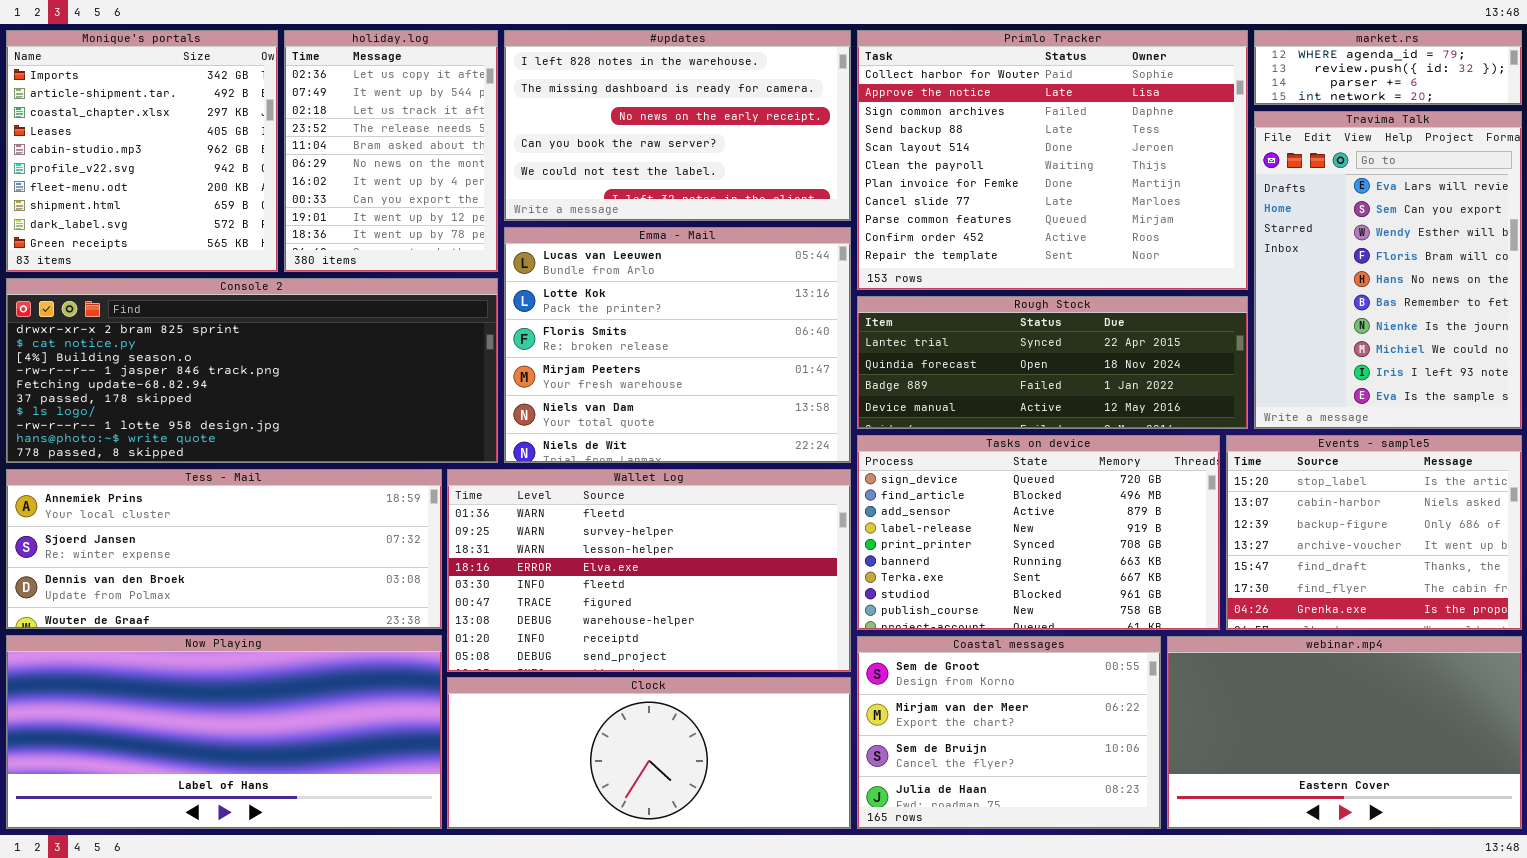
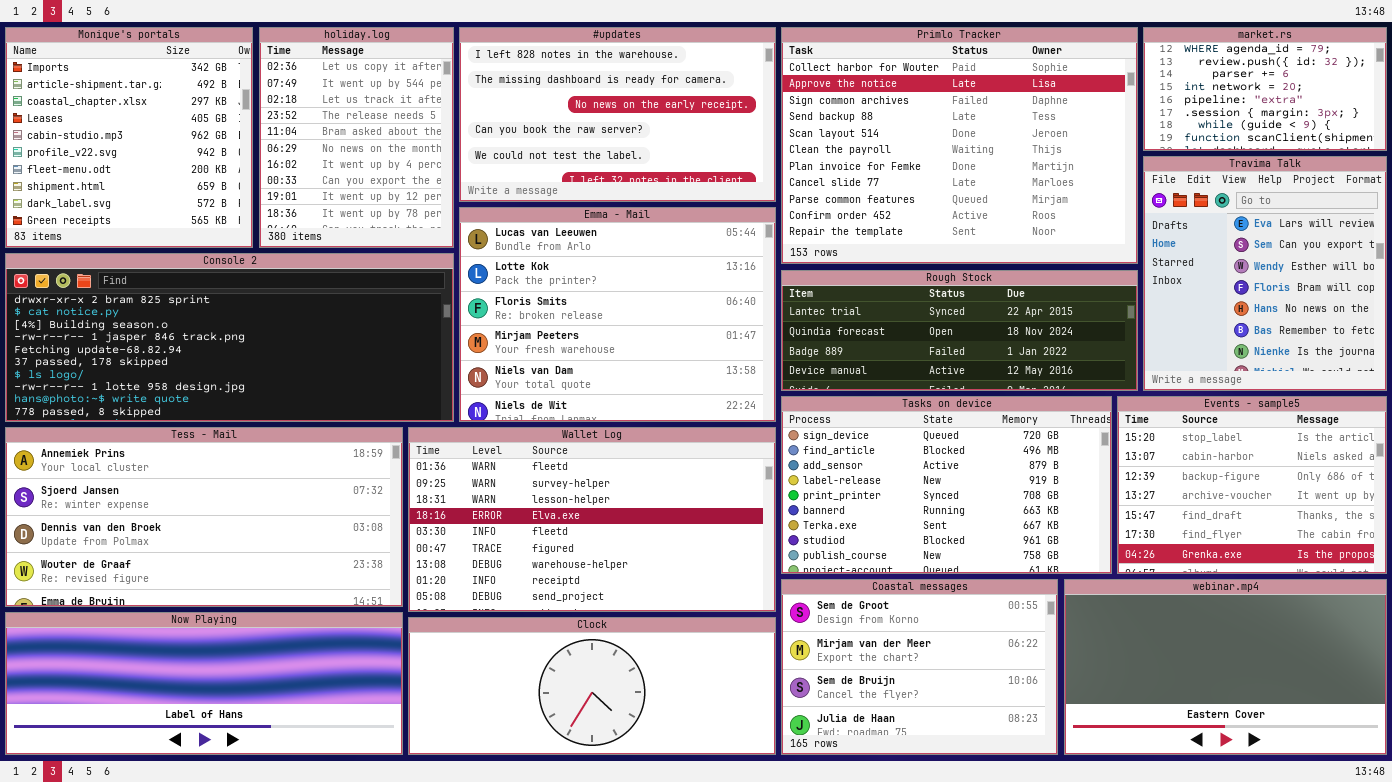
market.rs: [1254,30,1522,105] -> [1143,27,1387,151], resized
Travima Talk: [1254,111,1522,429] -> [1143,156,1387,391], resized
Tess - Mail: [6,469,442,629] -> [5,427,403,607], resized
Now Playing: [6,635,442,829] -> [5,612,403,755], resized

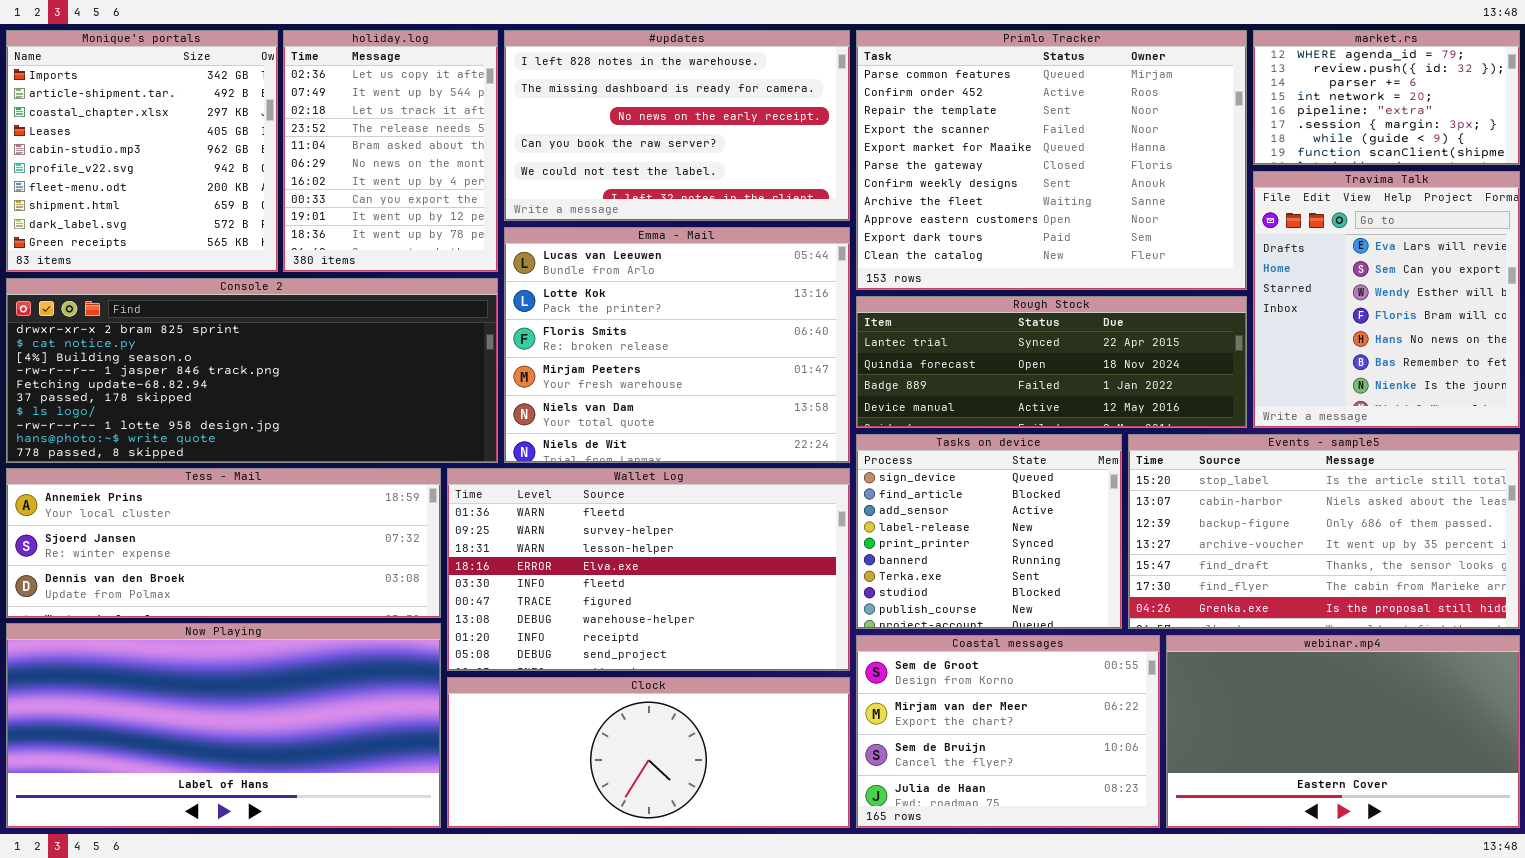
Primlo Tracker: [781,27,1138,264] -> [856,30,1247,290], scrolled down 8 rows
Tasks on device: [781,396,1112,574] -> [856,434,1122,629], resized
Events - sample5: [1117,396,1387,574] -> [1128,434,1520,629], resized
Tess - Mail: [5,427,403,607] -> [6,468,441,618], resized
Now Playing: [5,612,403,755] -> [6,623,441,828], resized

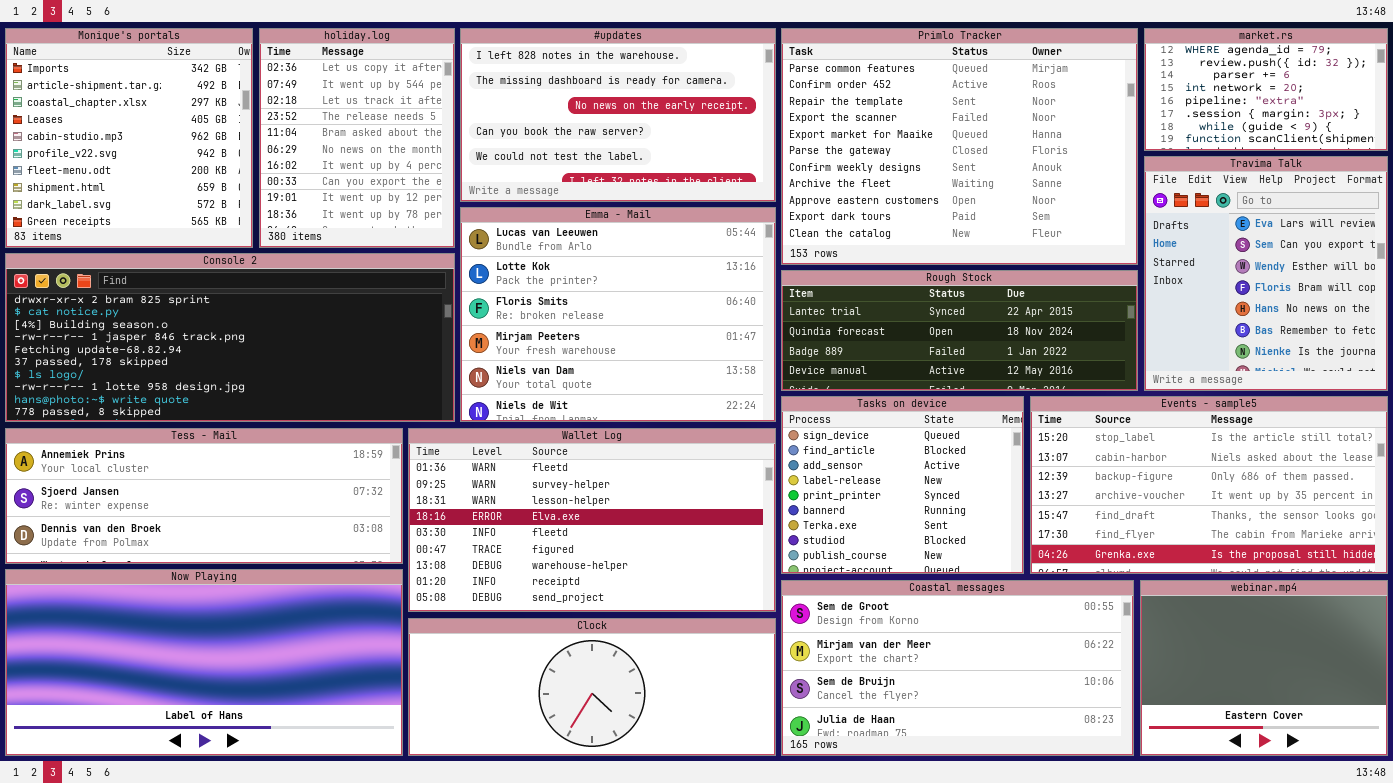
Coastal messages: [856,635,1160,828] -> [781,580,1134,756], resized
webinar.mp4: [1166,635,1520,828] -> [1140,580,1388,756], resized

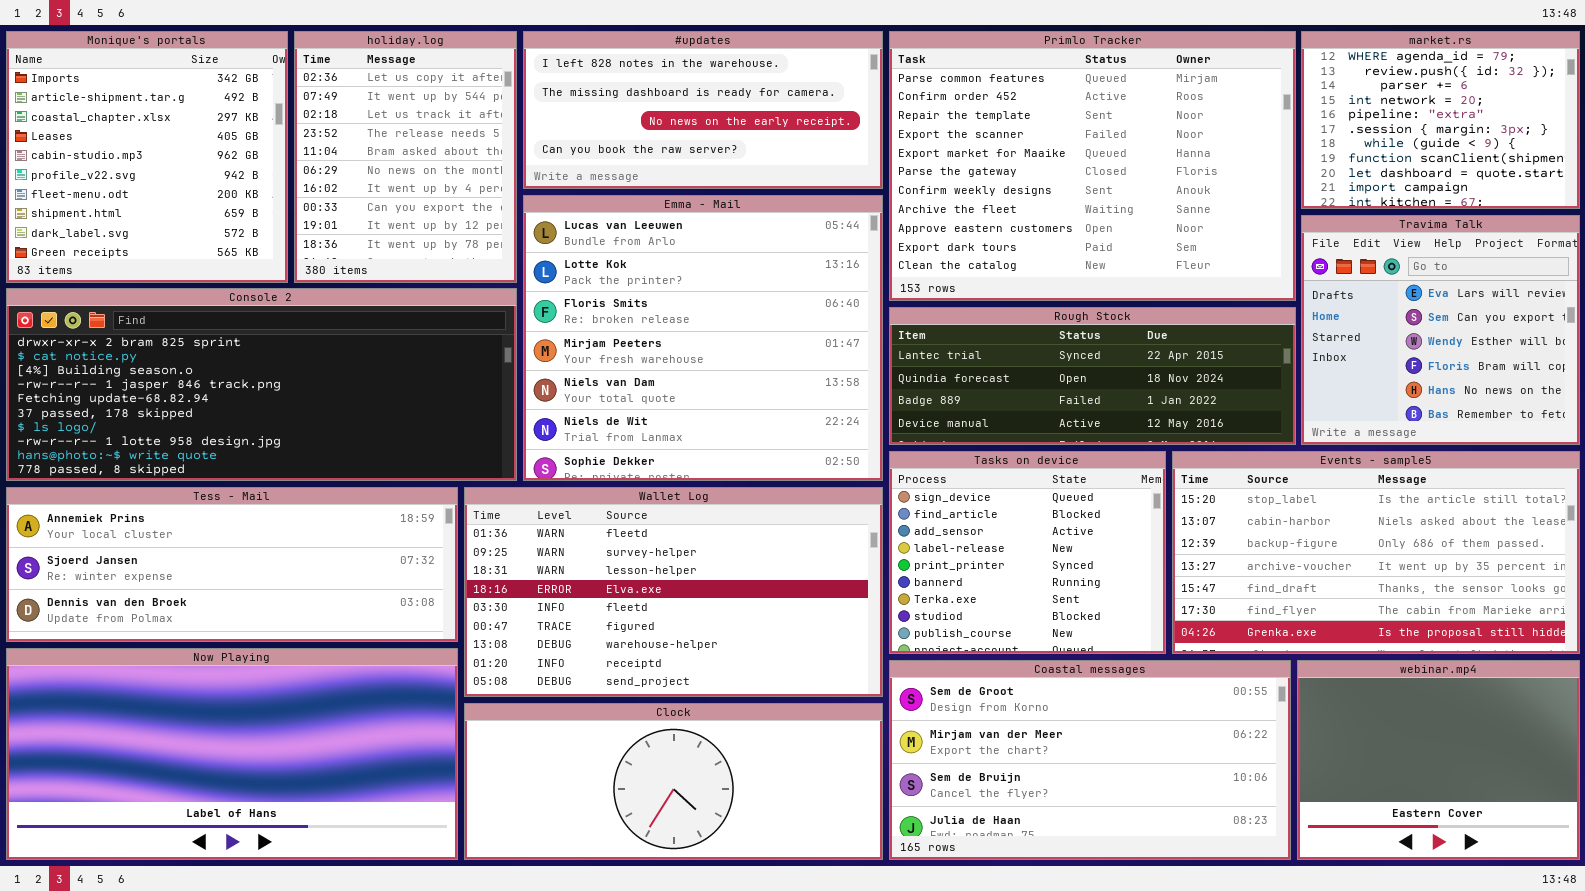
#updates: [460,28,776,202] -> [523,31,883,189], resized
market.rs: [1144,28,1388,151] -> [1301,31,1580,209], resized
Travima Talk: [1144,156,1388,391] -> [1301,215,1580,445], resized
Emma - Mail: [460,207,776,422] -> [523,195,883,481], resized

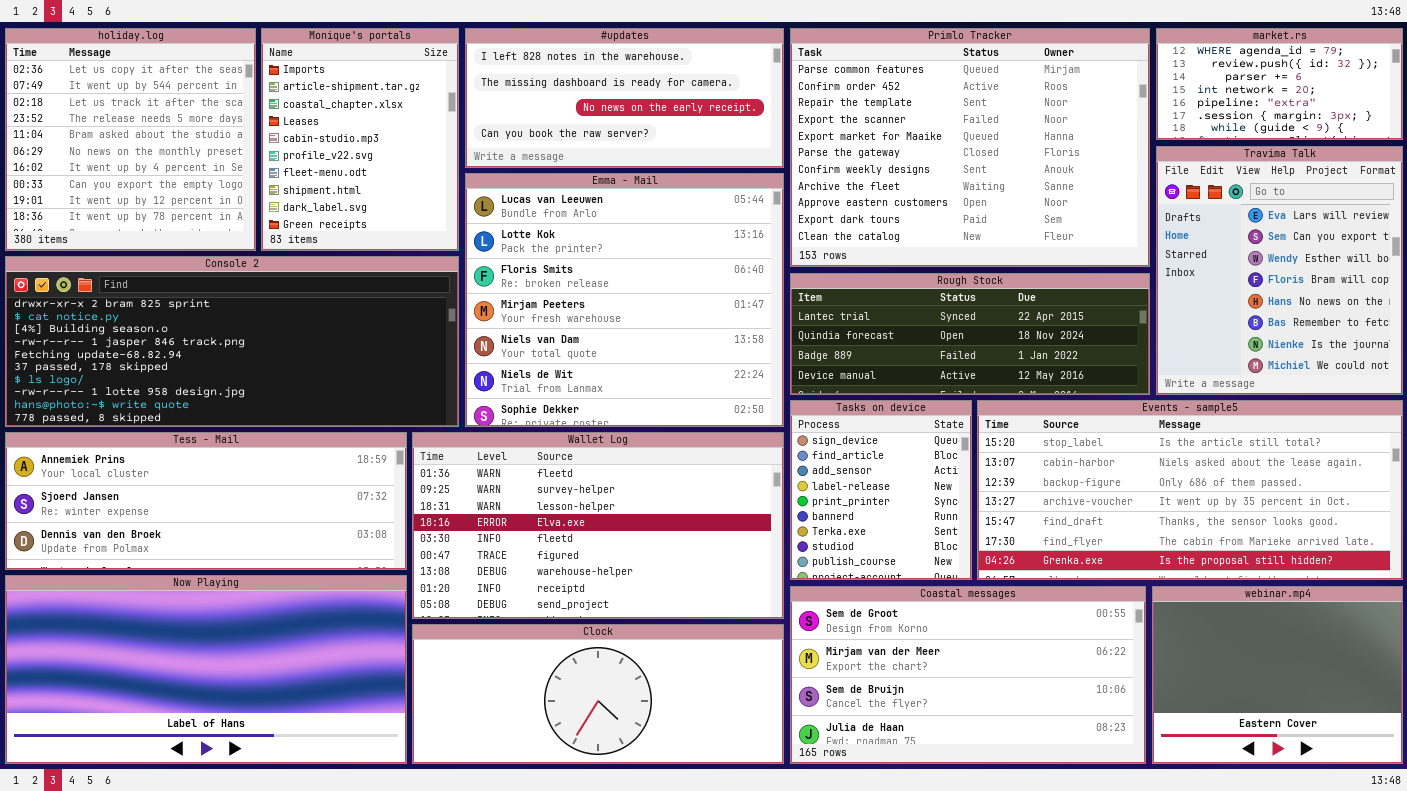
Monique's portals: [6,31,288,283] -> [261,28,459,251], moved, resized
holiday.log: [294,31,517,283] -> [5,28,256,251], moved, resized
market.rs: [1301,31,1580,209] -> [1156,28,1403,140], resized
Travima Talk: [1301,215,1580,445] -> [1156,146,1403,395], resized
Tasks on device: [889,451,1166,654] -> [790,400,972,580], resized
Events - sample5: [1172,451,1580,654] -> [977,400,1403,580], resized

